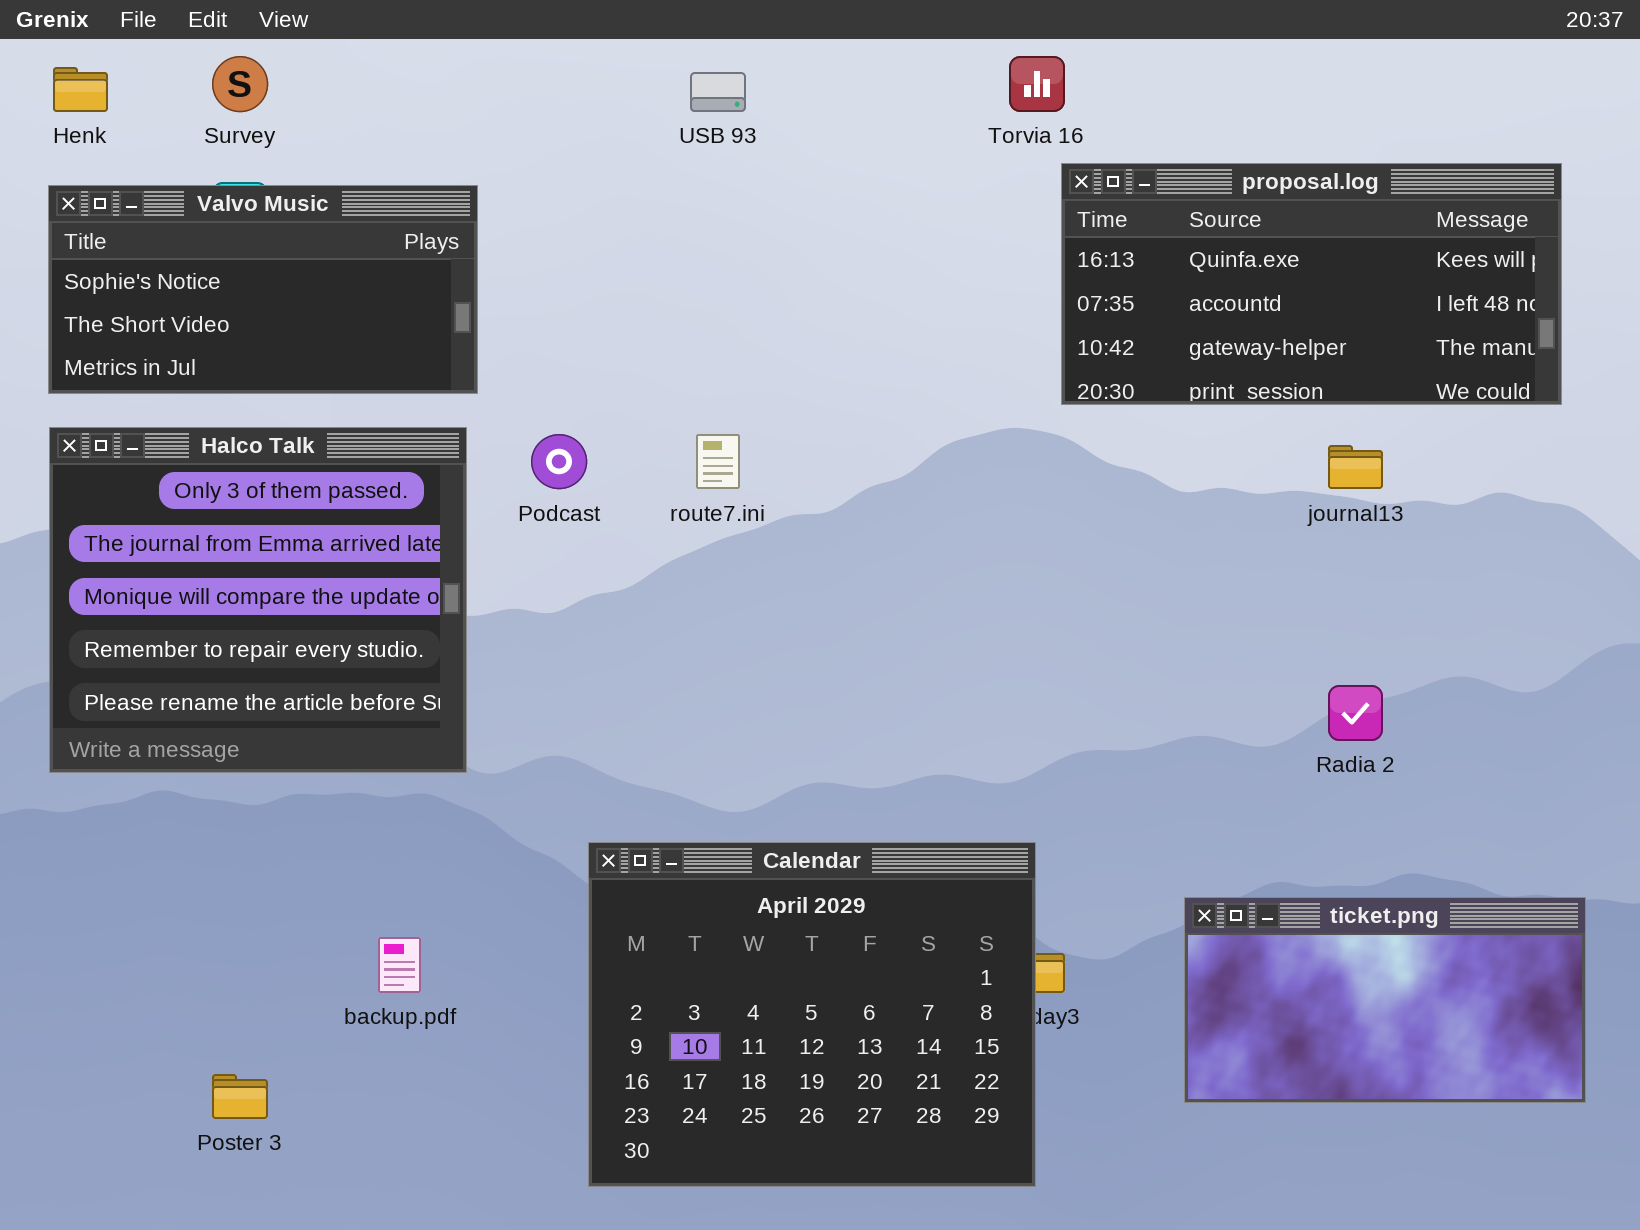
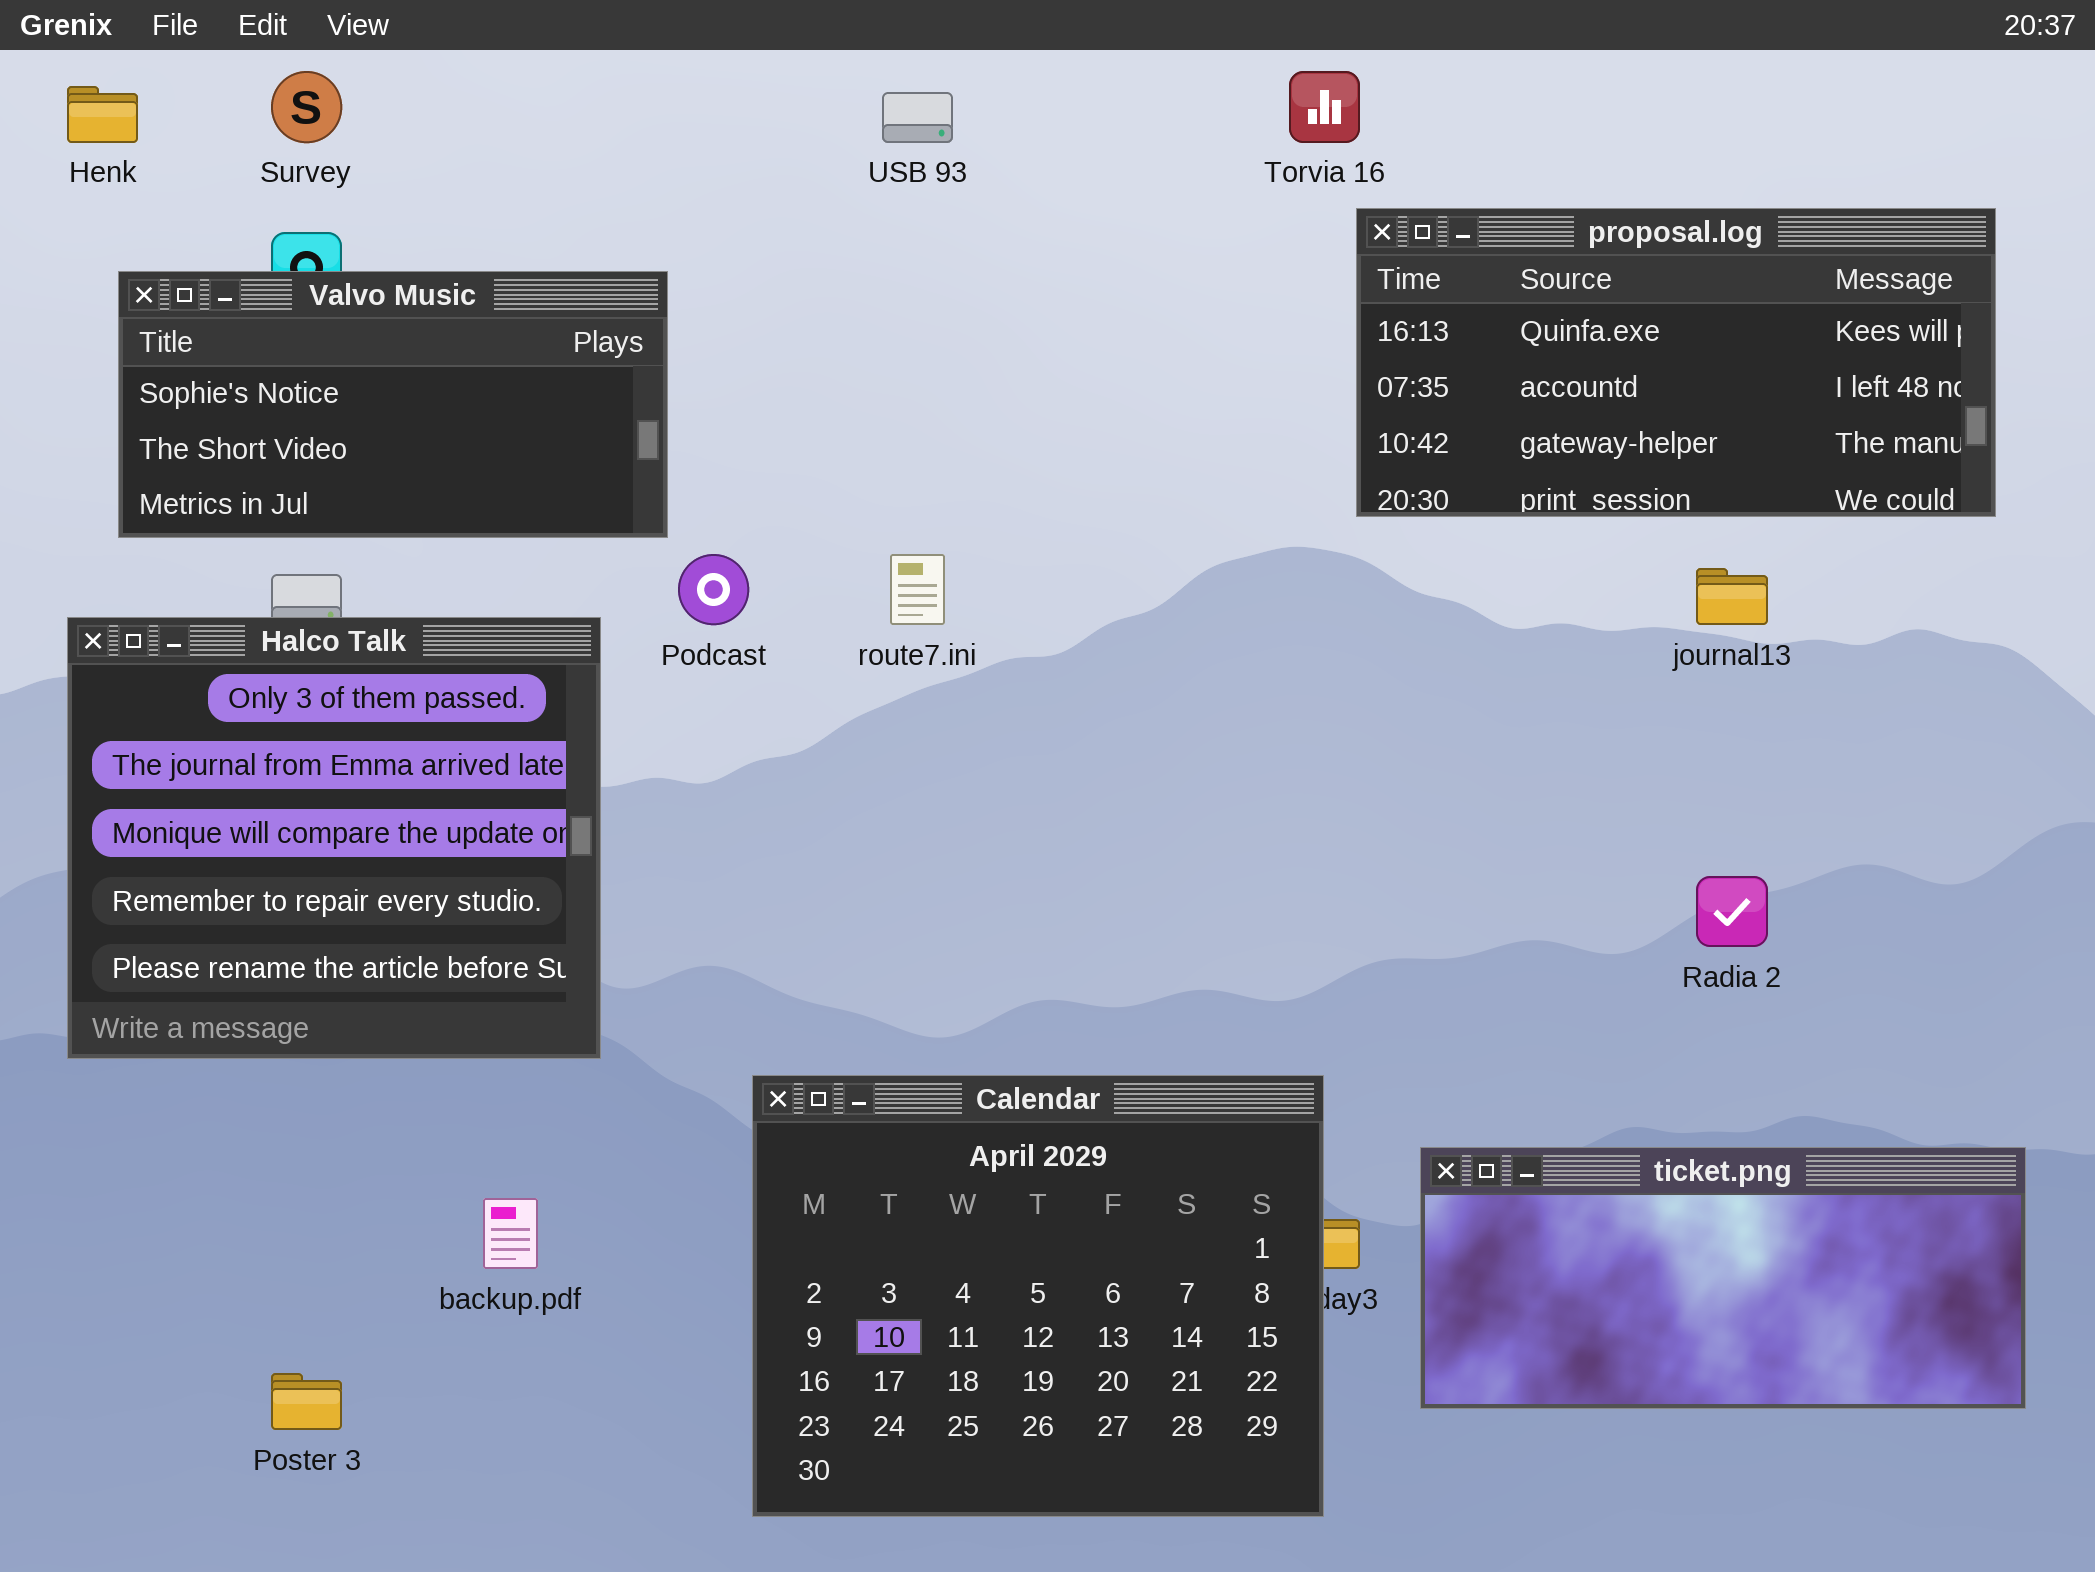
Valvo Music: [48,185,478,394] -> [118,271,668,538], moved
Halco Talk: [49,427,467,773] -> [67,617,601,1059], moved
ticket.png: [1184,897,1586,1103] -> [1420,1147,2026,1409], resized

